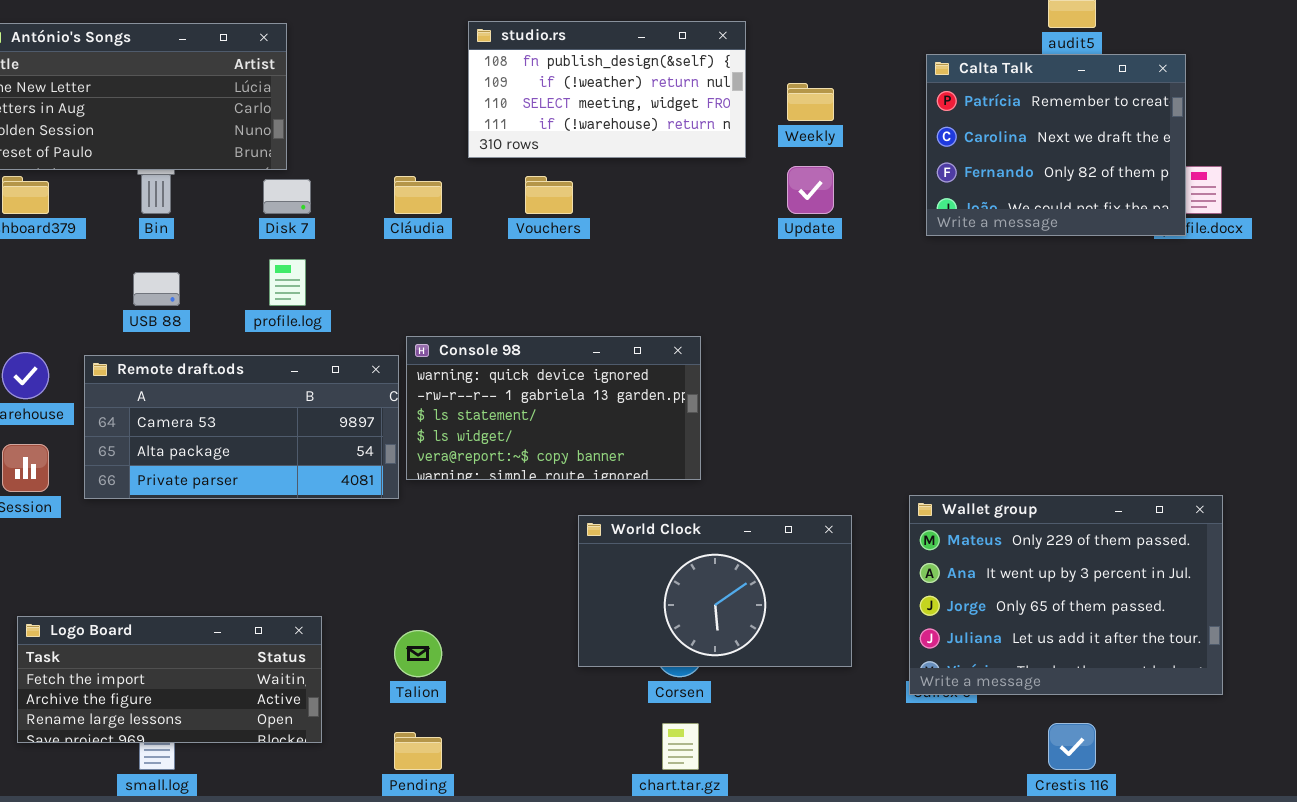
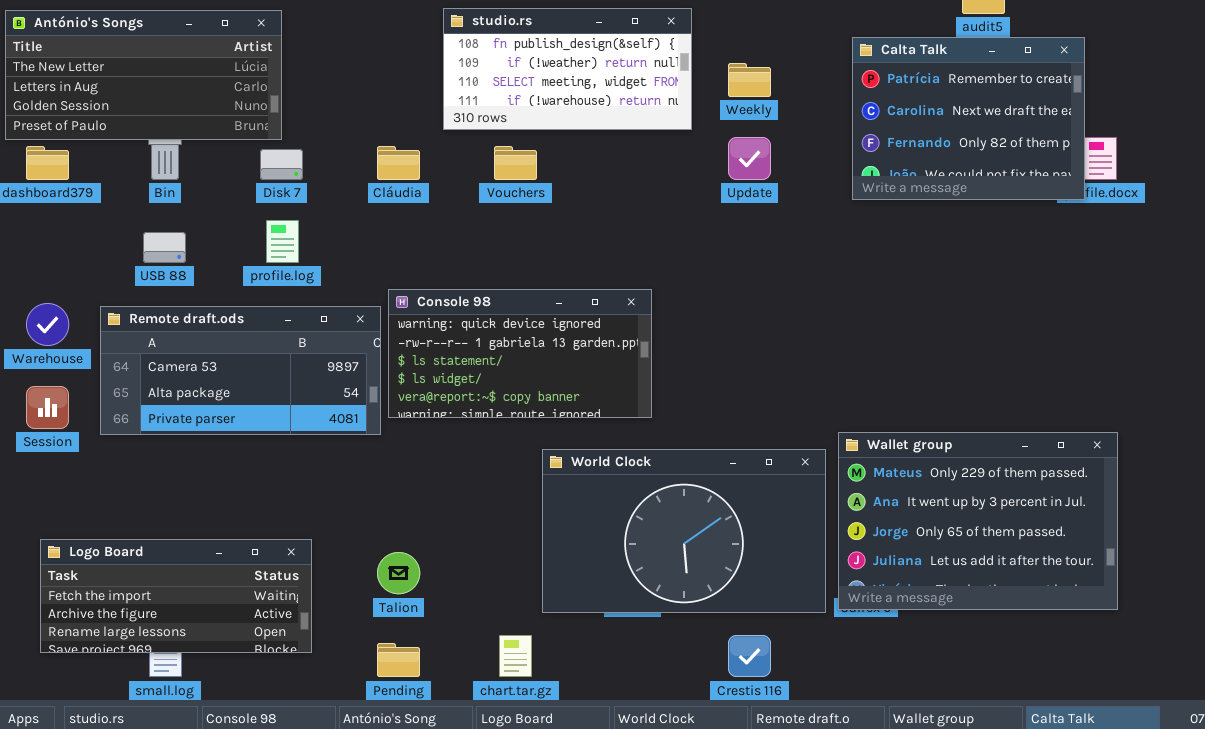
World Clock: [578,515,852,667] -> [542,449,826,613], resized
chart.tar.gz: [662,723,699,770] -> [499,635,532,677], moved
Crestis 116: [1048,723,1096,770] -> [728,635,771,677], moved

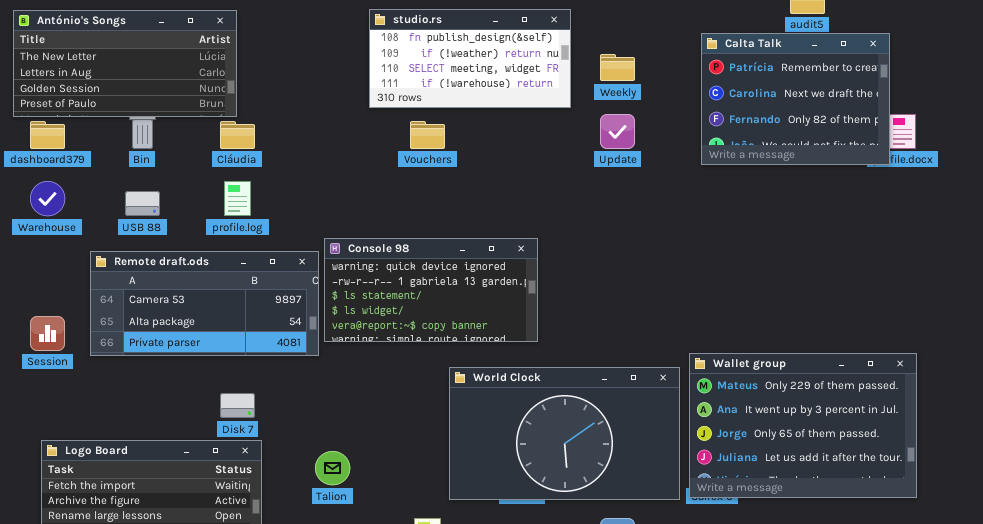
Cláudia: [377,146,420,180] -> [220,121,255,149], moved
Disk 7: [260,149,303,180] -> [220,393,255,418], moved
Warehouse: [26,303,69,346] -> [30,181,65,216], moved

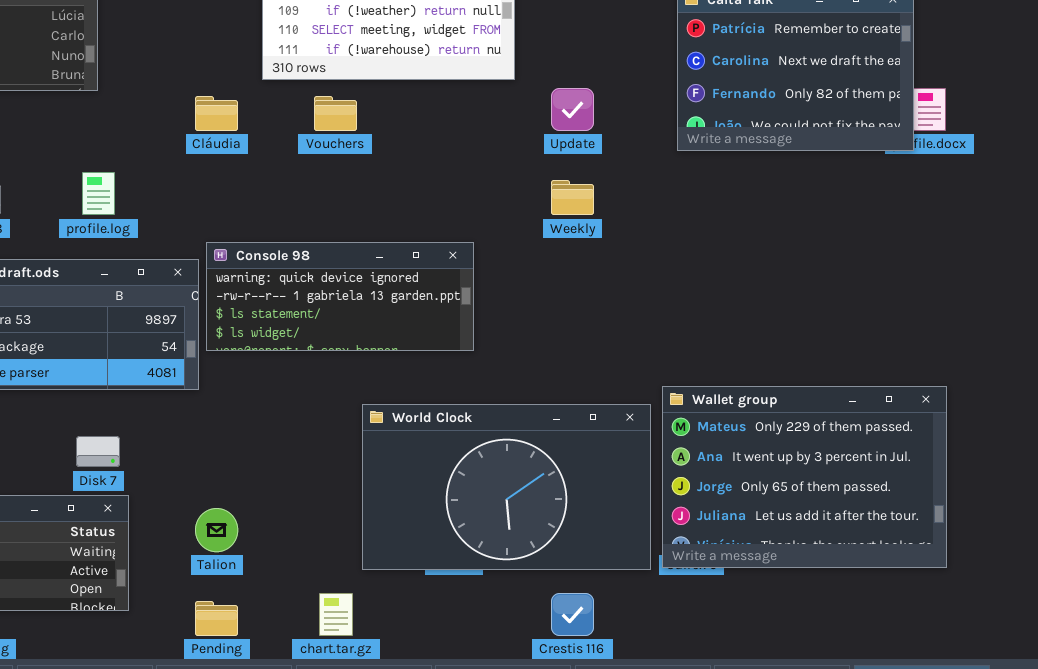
Weekly: [600,54,635,81] -> [551,180,594,215], moved
Cláudia: [220,121,255,149] -> [195,96,238,131], moved
Console 98: [324,238,538,342] -> [206,242,474,351], resized

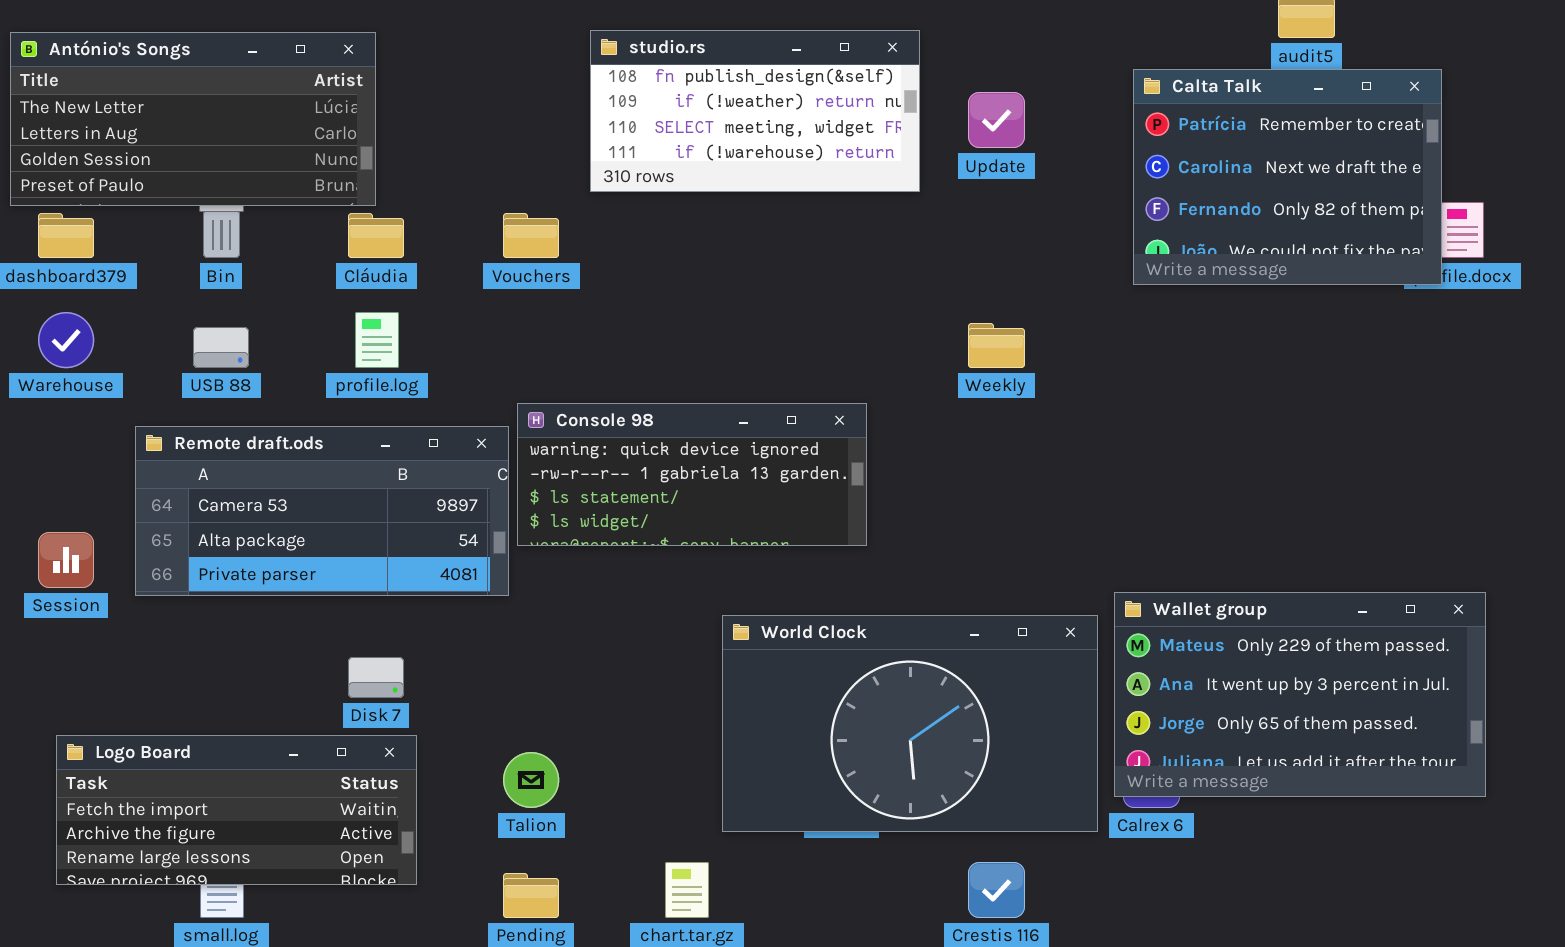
Update: [551,88,594,131] -> [968,92,1025,148], moved
Cláudia: [195,96,238,131] -> [348,213,404,258], moved
Vouchers: [314,96,357,131] -> [503,213,559,258], moved
Wallet group: [662,386,947,568] -> [1114,592,1486,797], resized

